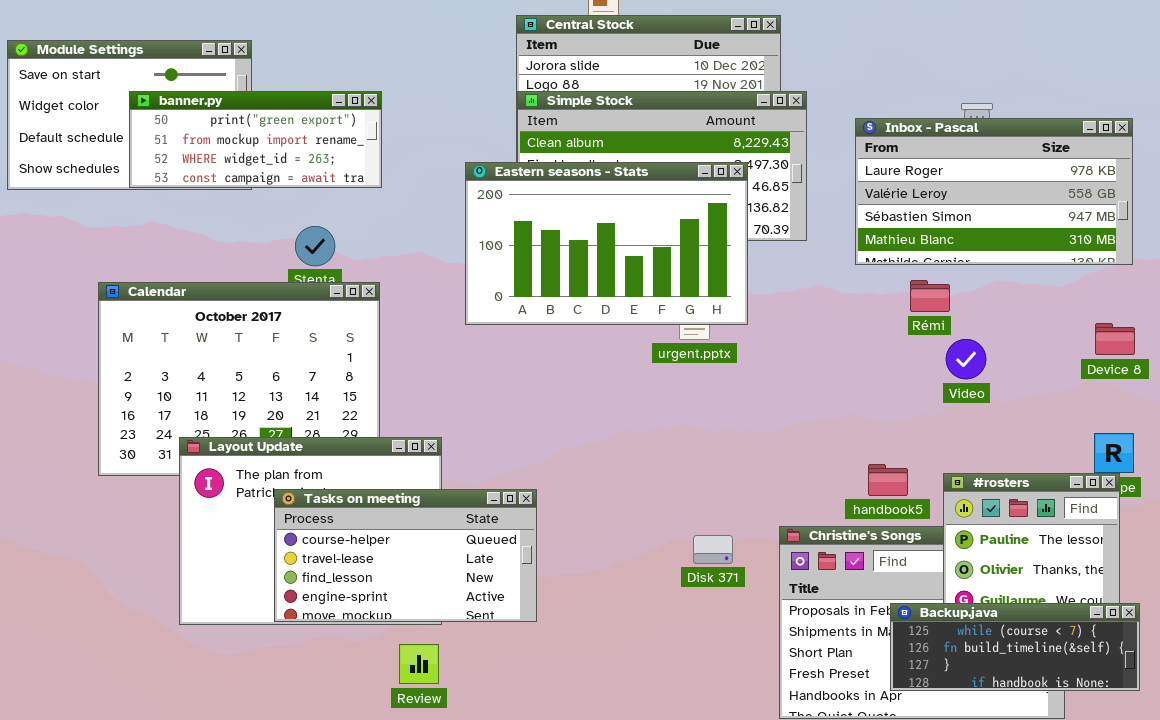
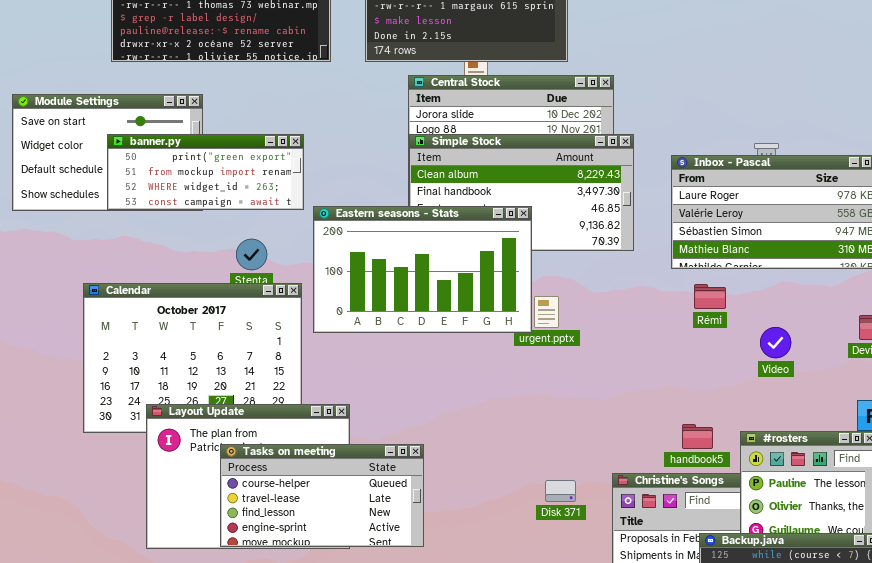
Eastern seasons - Stats: [465,162,748,325] -> [313,206,532,333], moved
Rémi: [910,280,950,312] -> [694,284,726,309], moved
Video: [946,339,986,379] -> [760,327,791,358], moved

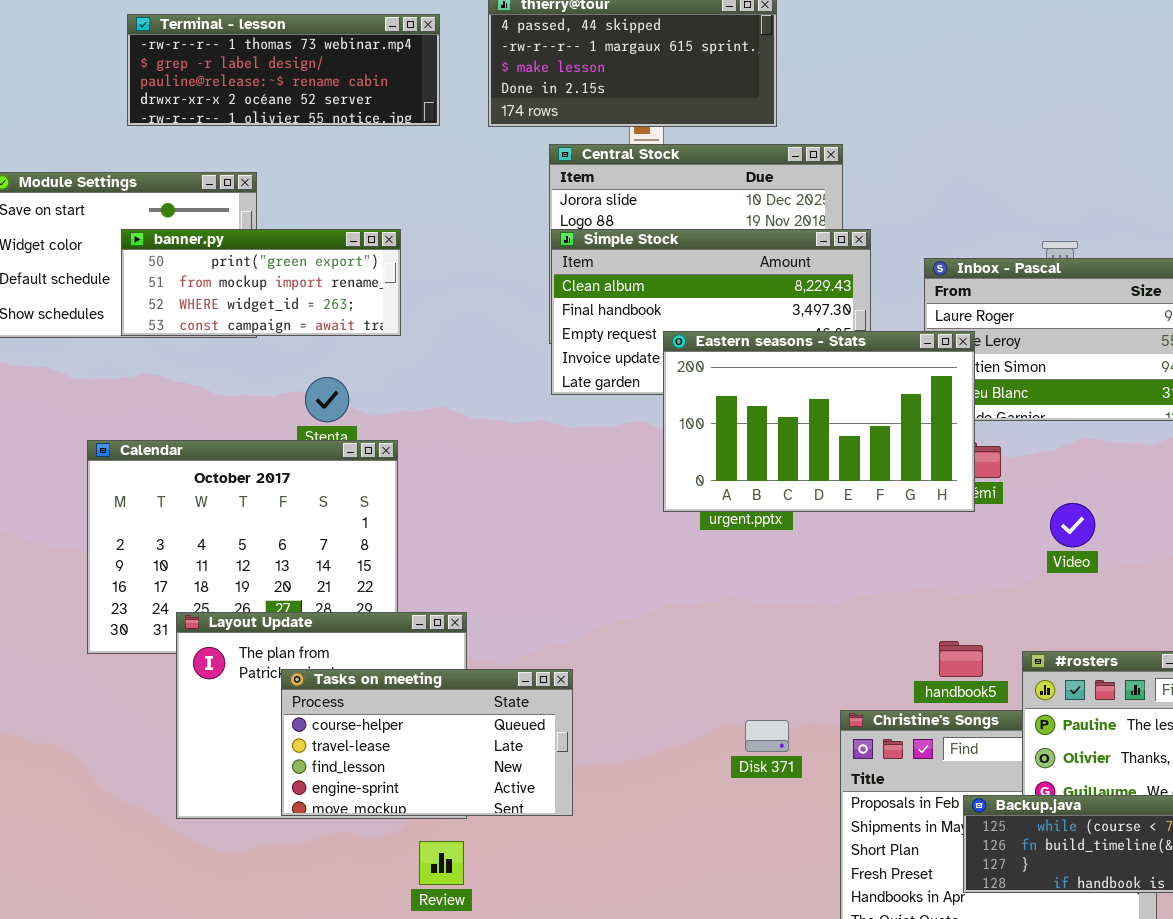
Eastern seasons - Stats: [313,206,532,333] -> [663,331,975,512], moved

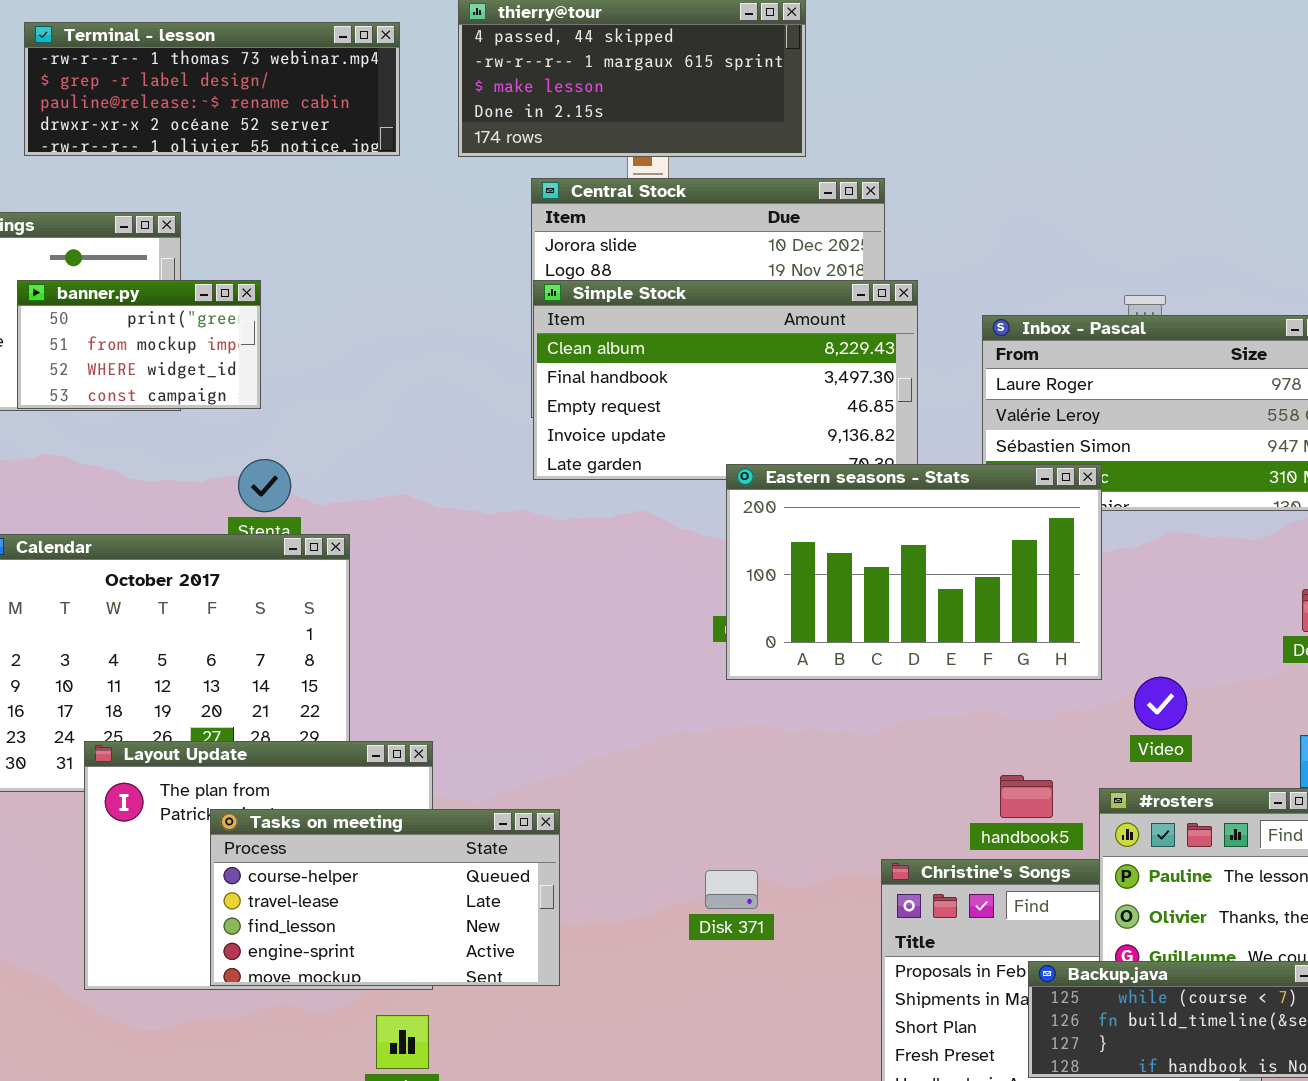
banner.py: [121,229,401,336] -> [17,280,261,409], resized
Eastern seasons - Stats: [663,331,975,512] -> [726,464,1102,680], moved
Video: [1050,503,1095,547] -> [1134,677,1187,730], moved
Disk 371: [745,720,789,752] -> [705,870,758,909], moved

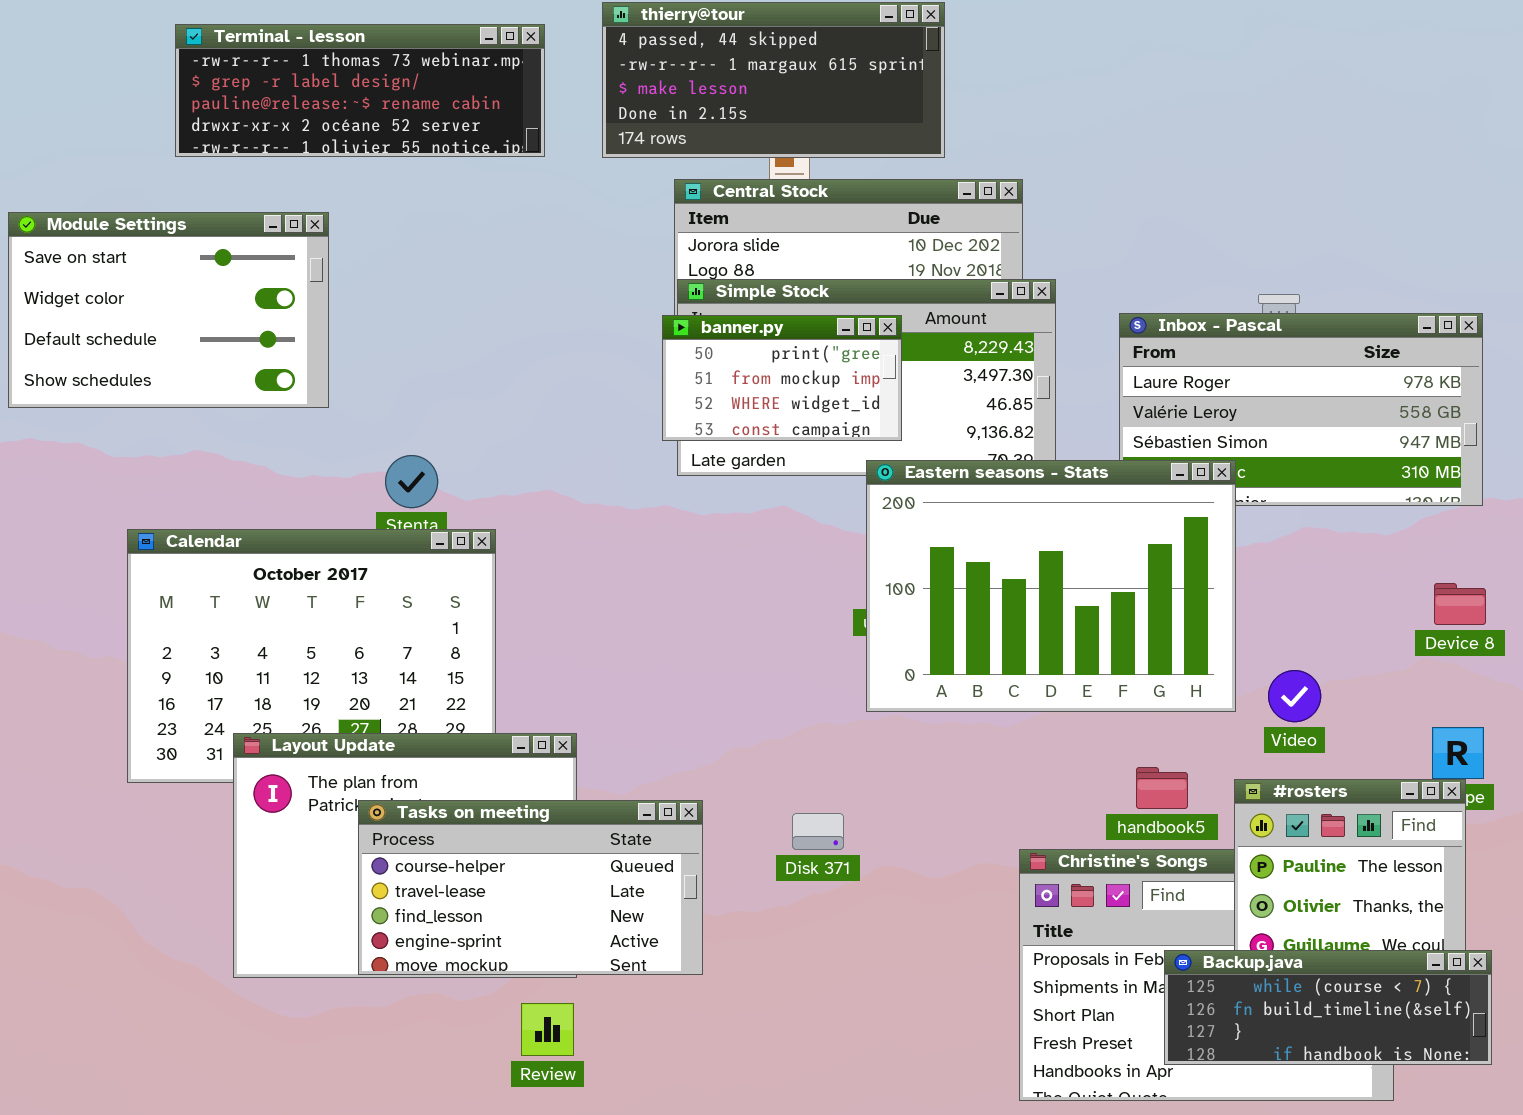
banner.py: [17,280,261,409] -> [662,315,902,441], moved
Eastern seasons - Stats: [726,464,1102,680] -> [866,460,1236,712], resized
Disk 371: [705,870,758,909] -> [792,813,844,850], moved

